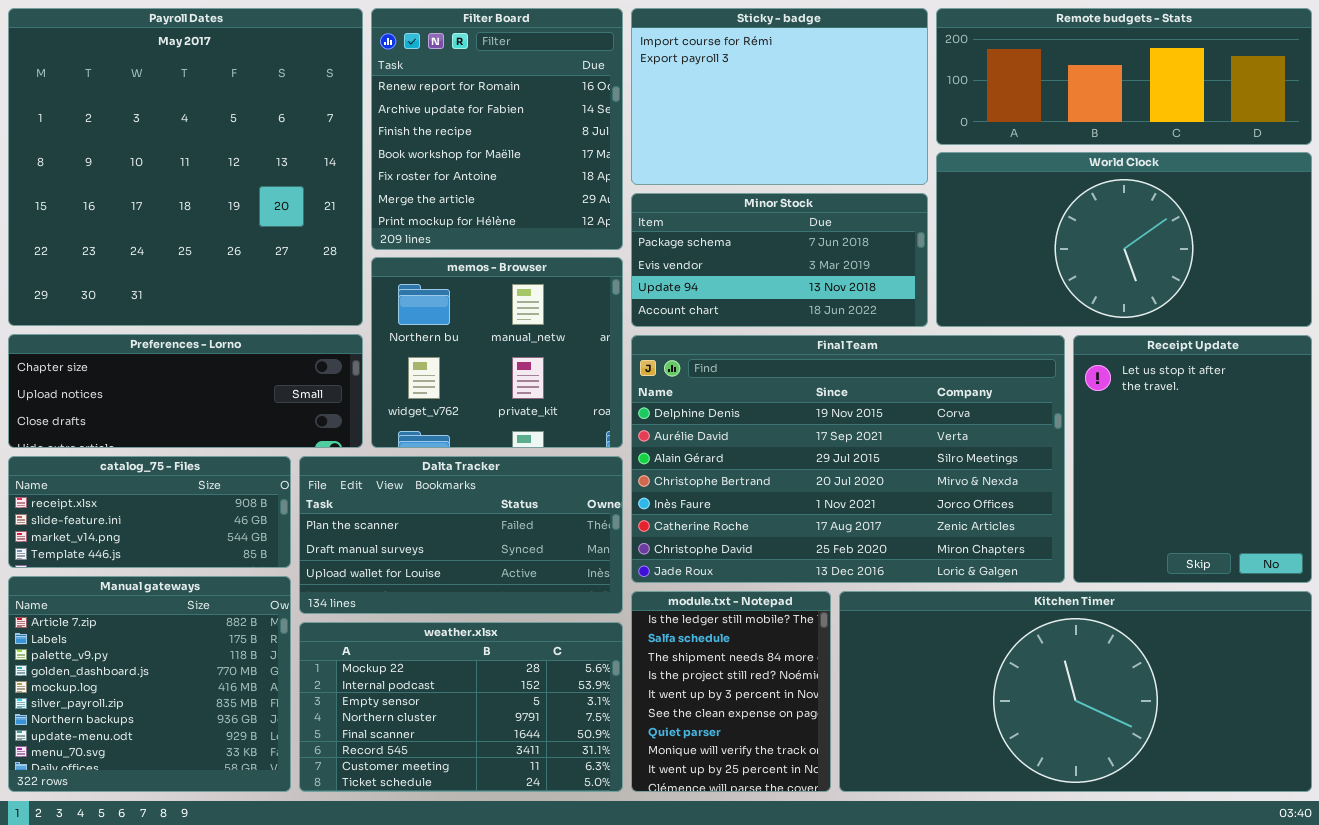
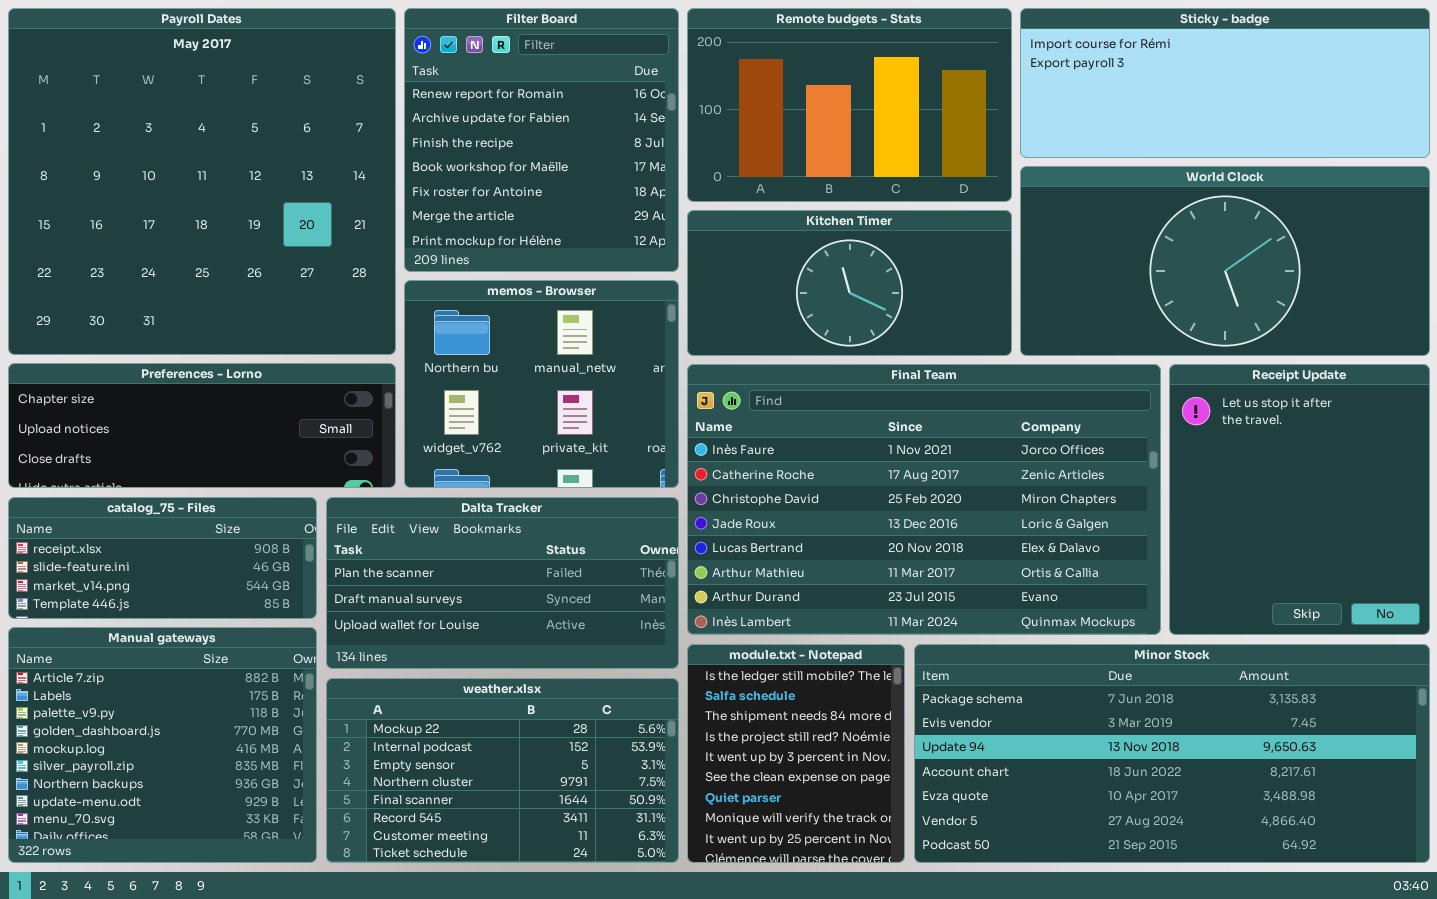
Sticky - badge: [631,8,928,185] -> [1020,8,1430,158], moved, resized
Remote budgets - Stats: [936,8,1312,145] -> [687,8,1012,202], moved, resized
Minor Stock: [631,193,928,327] -> [914,644,1430,863], moved, resized
Final Team: [631,335,1065,583] -> [687,364,1161,635], scrolled down 4 rows
Kitchen Timer: [839,591,1312,792] -> [687,210,1012,356], moved, resized

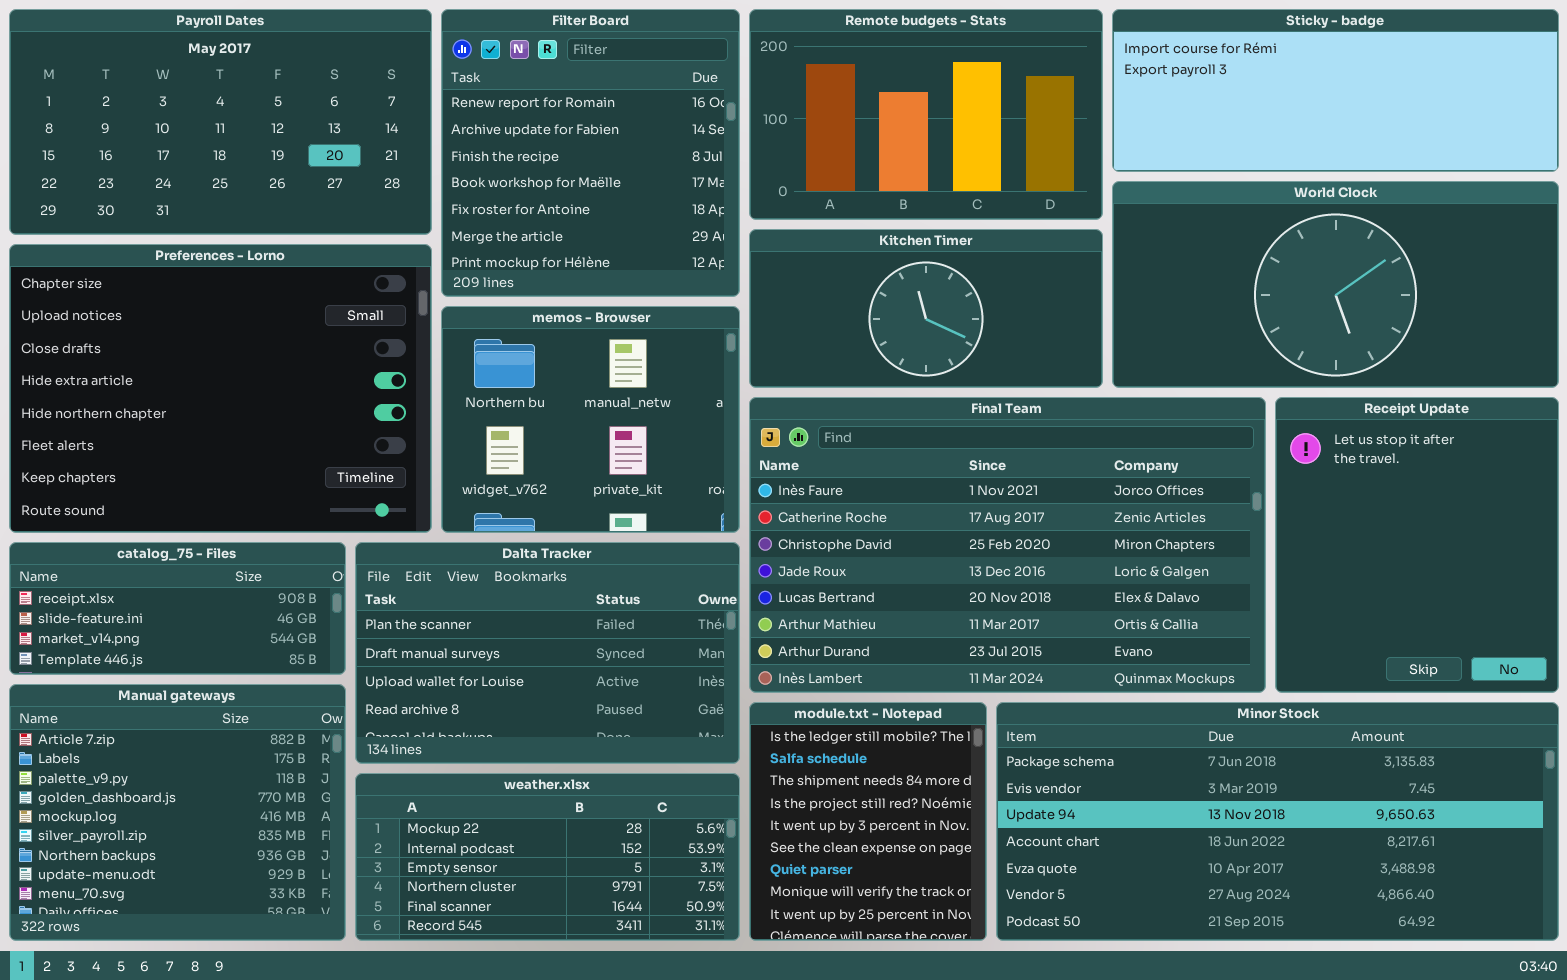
Payroll Dates: [8,8,396,355] -> [9,9,432,235], resized
Preferences - Lorno: [8,363,396,488] -> [9,244,432,533], resized
Dalta Tracker: [326,497,679,669] -> [355,542,740,764], resized
weather.xlsx: [326,678,679,863] -> [355,773,740,941], resized

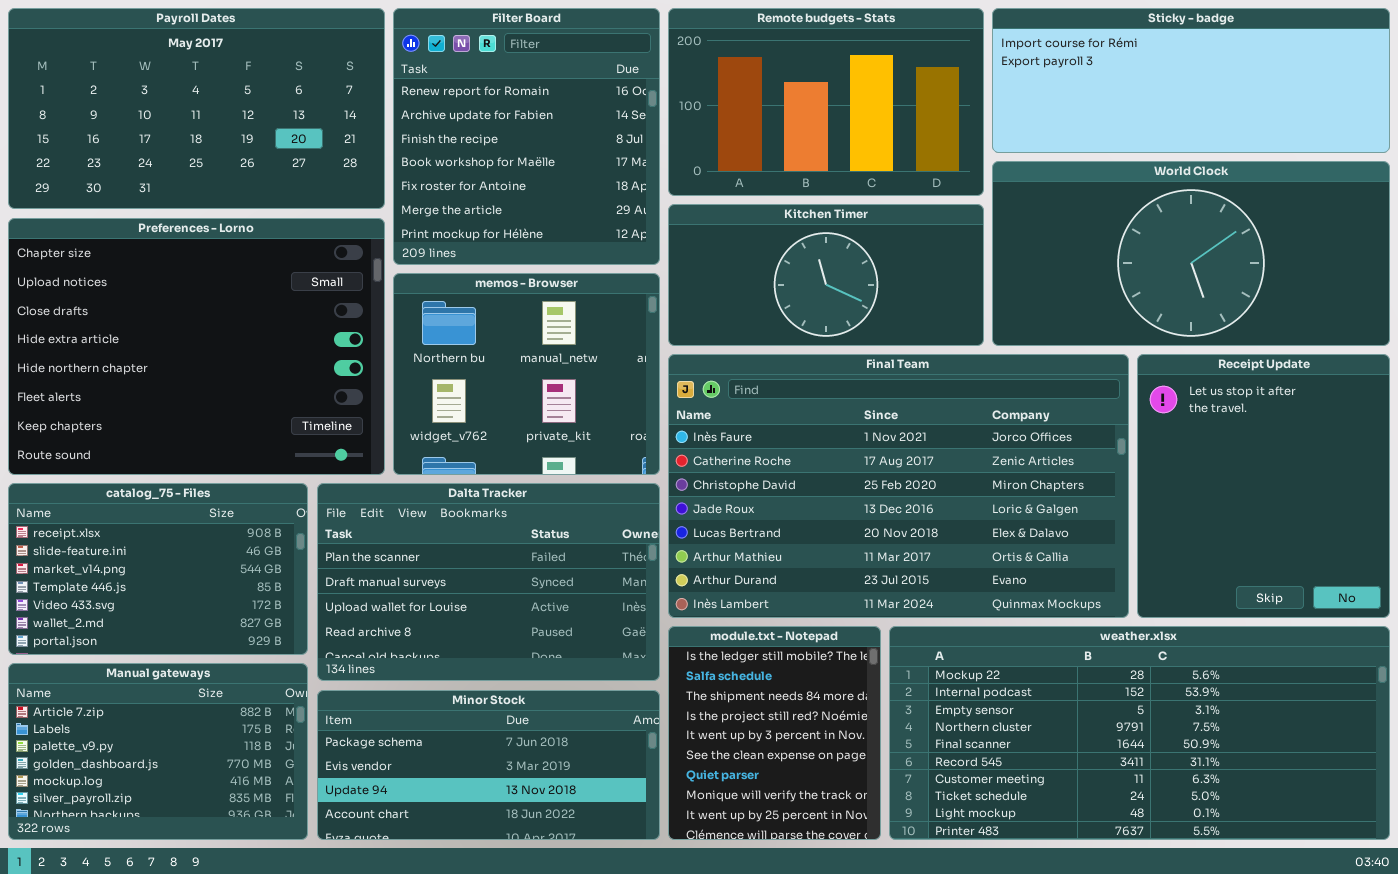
catalog_75 - Files: [9,542,346,675] -> [8,483,308,655], resized
Manual gateways: [9,684,346,941] -> [8,663,308,840], resized
Minor Stock: [996,702,1559,941] -> [317,690,660,840], moved, resized
weather.xlsx: [355,773,740,941] -> [889,626,1390,840], moved, resized

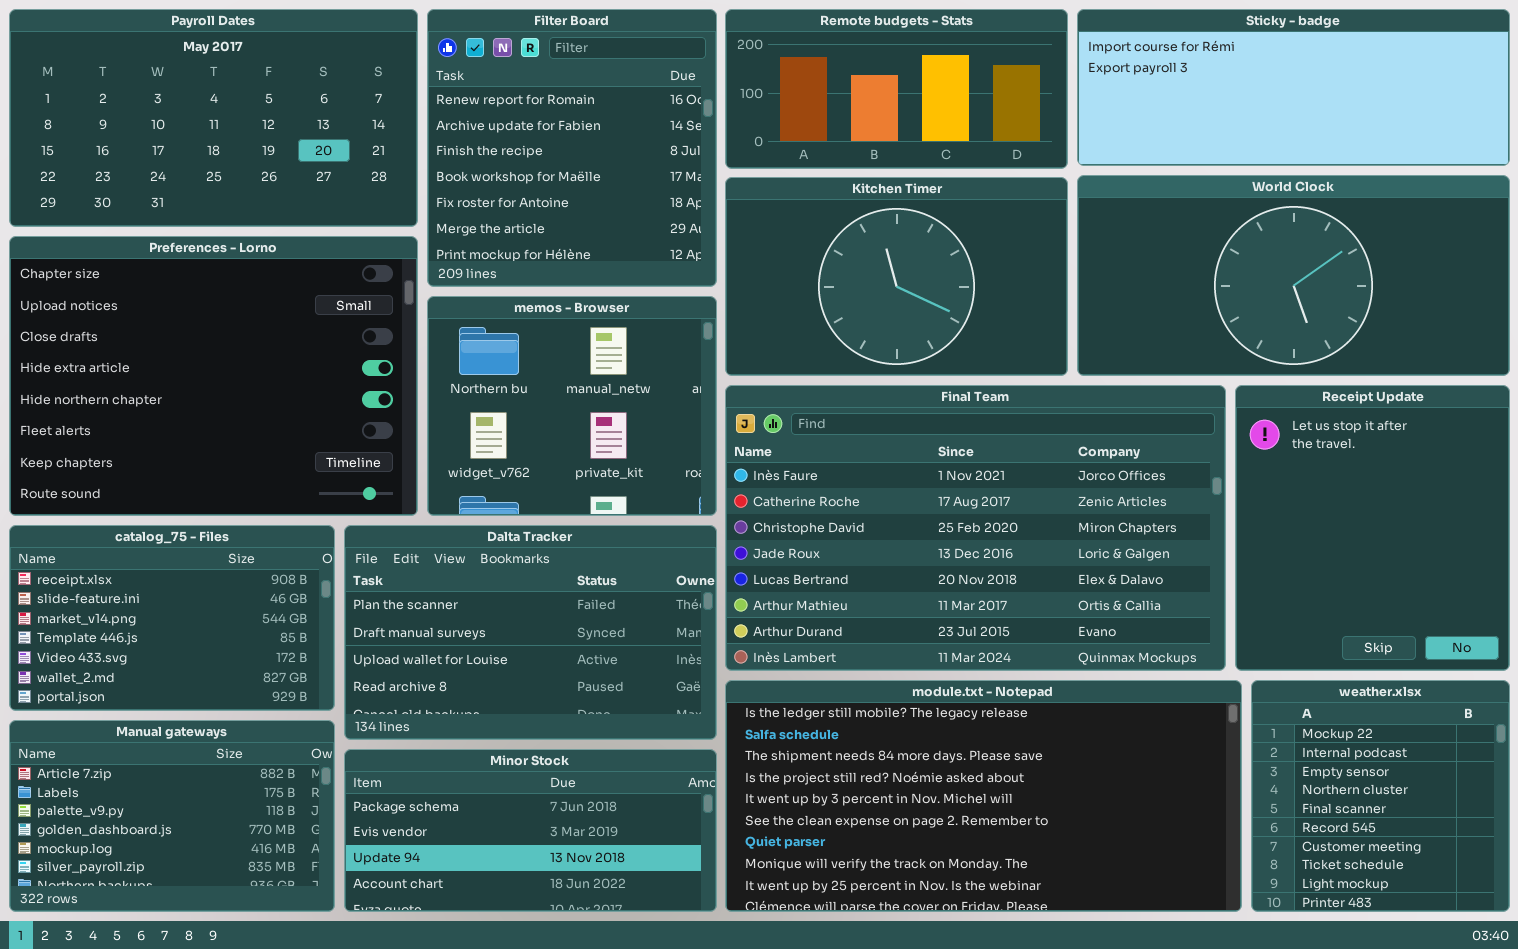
Remote budgets - Stats: [668,8,984,196] -> [725,9,1068,169], resized
Kitchen Timer: [668,204,984,346] -> [725,177,1068,376], resized
module.txt - Notepad: [668,626,881,840] -> [725,680,1242,912], resized
weather.xlsx: [889,626,1390,840] -> [1251,680,1510,912], resized

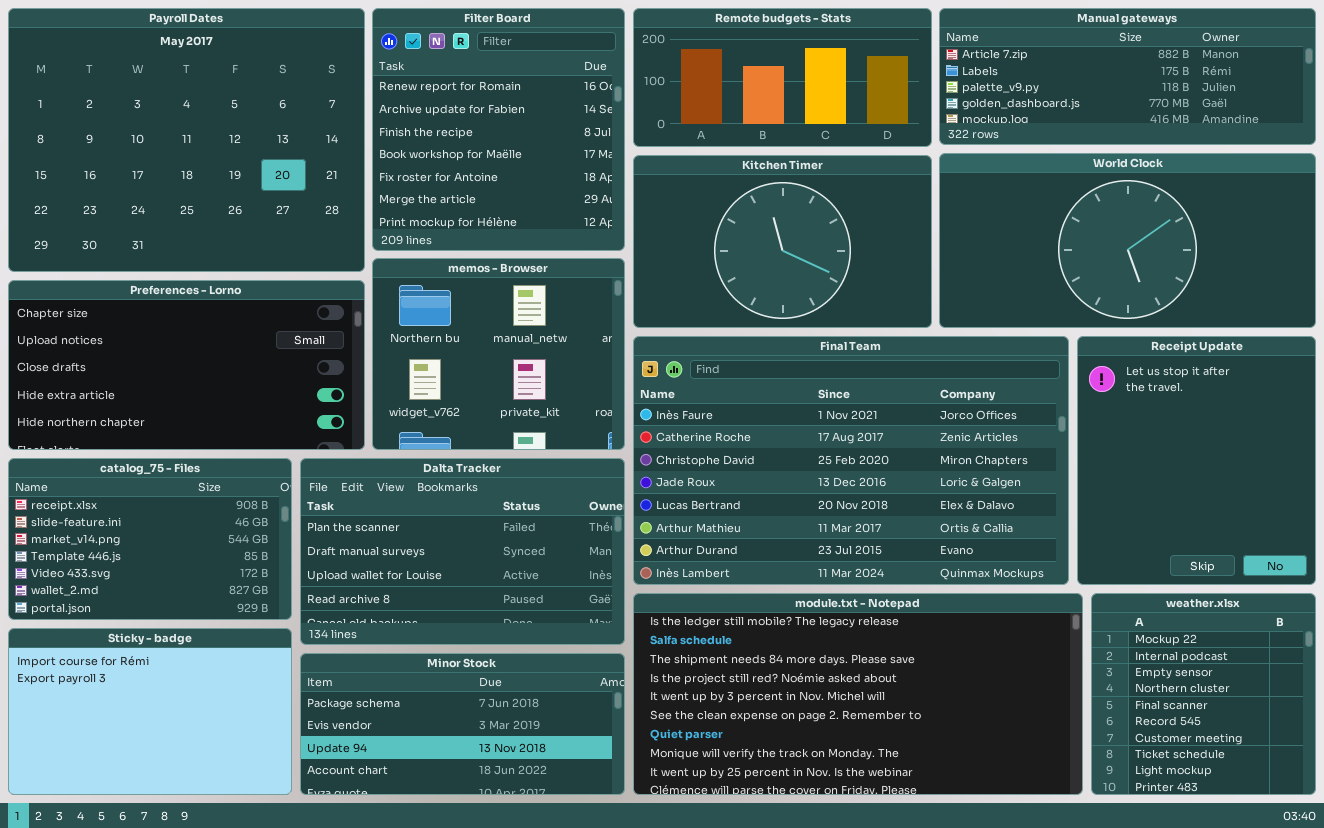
Payroll Dates: [9,9,418,227] -> [8,8,365,272], resized
Sticky - badge: [1077,9,1510,166] -> [8,628,292,795], moved, resized
Preferences - Lorno: [9,236,418,516] -> [8,280,365,450], resized
Manual gateways: [9,720,335,912] -> [939,8,1316,145], moved, resized

